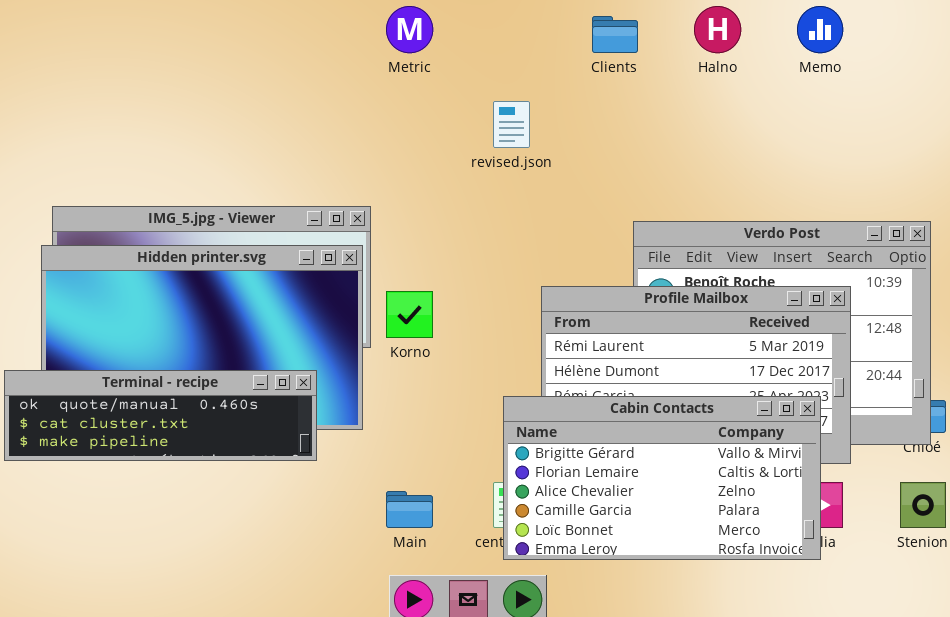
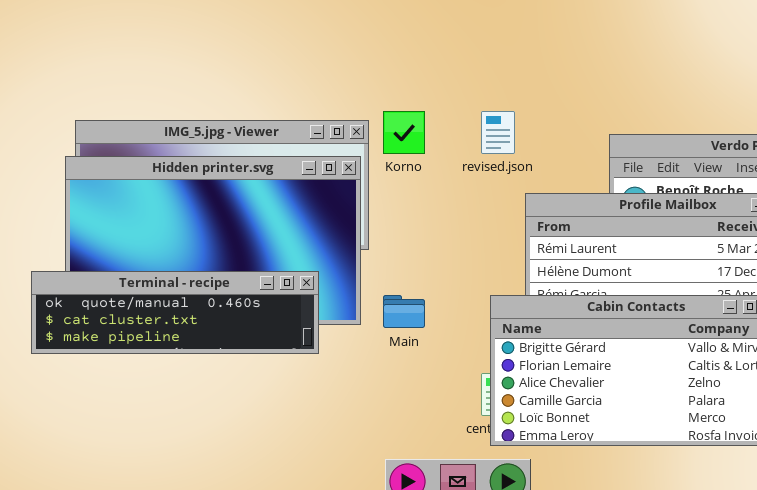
revised.json: [493,101,530,148] -> [481,111,515,154], moved
Korno: [386,291,433,338] -> [383,111,425,154], moved
Main: [386,491,433,528] -> [383,295,425,328], moved

